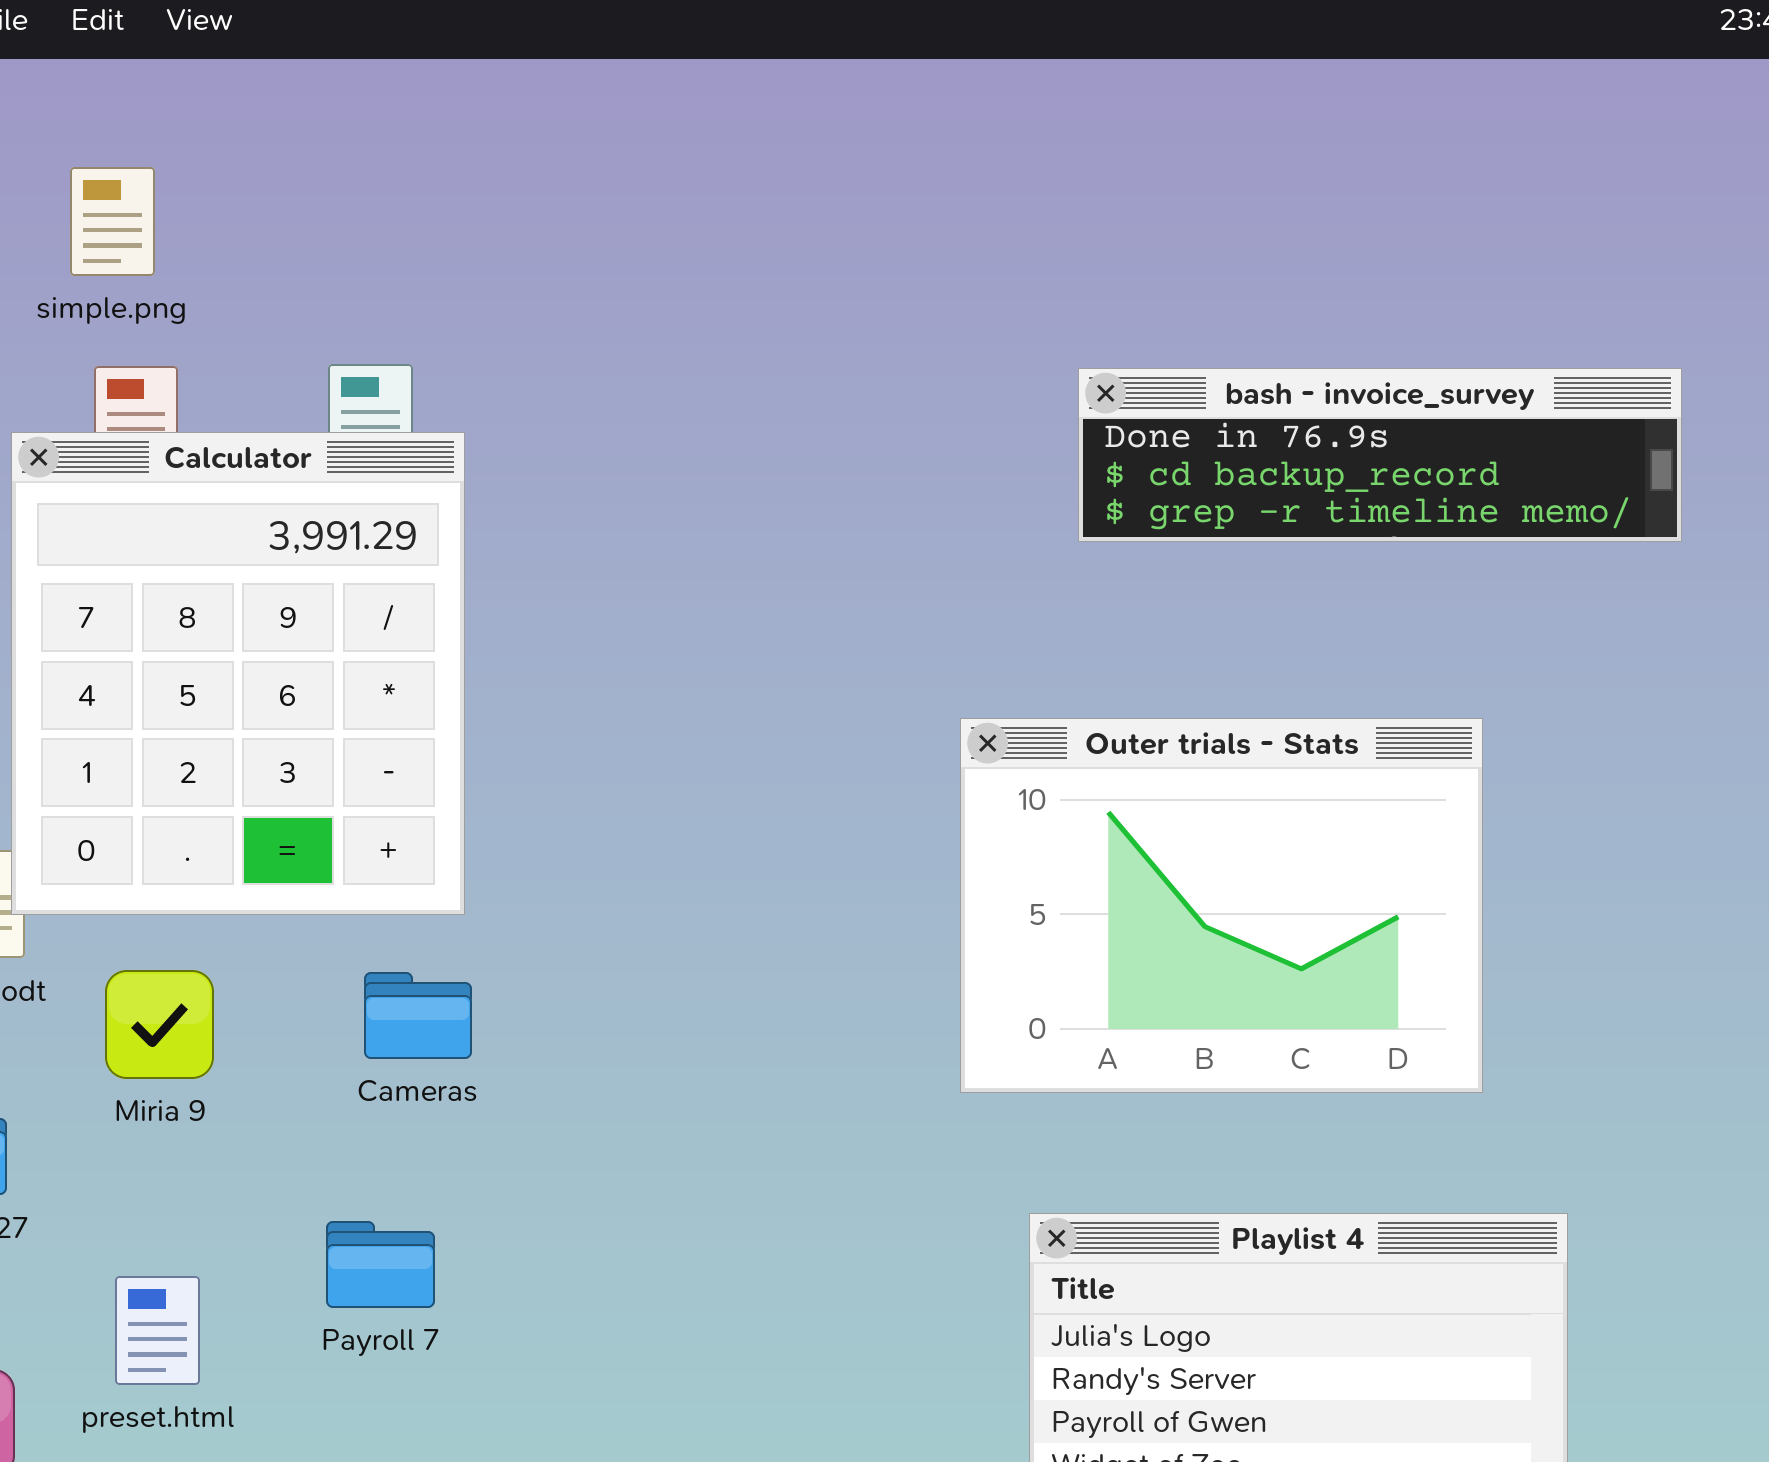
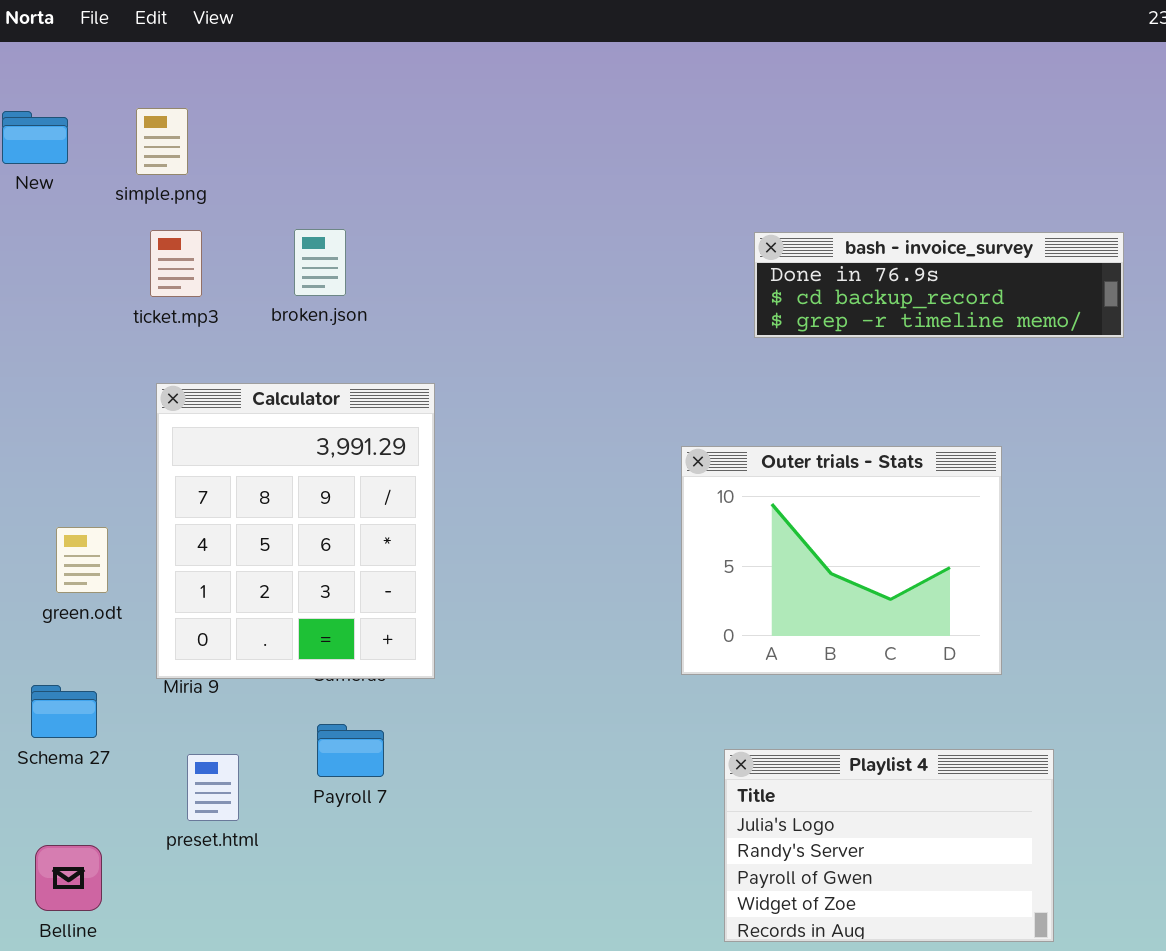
Calculator: [11,432,465,915] -> [156,383,435,679], moved
Payroll 7: [326,1221,435,1308] -> [317,724,384,777], moved
preset.html: [115,1276,200,1385] -> [187,754,239,821], moved

